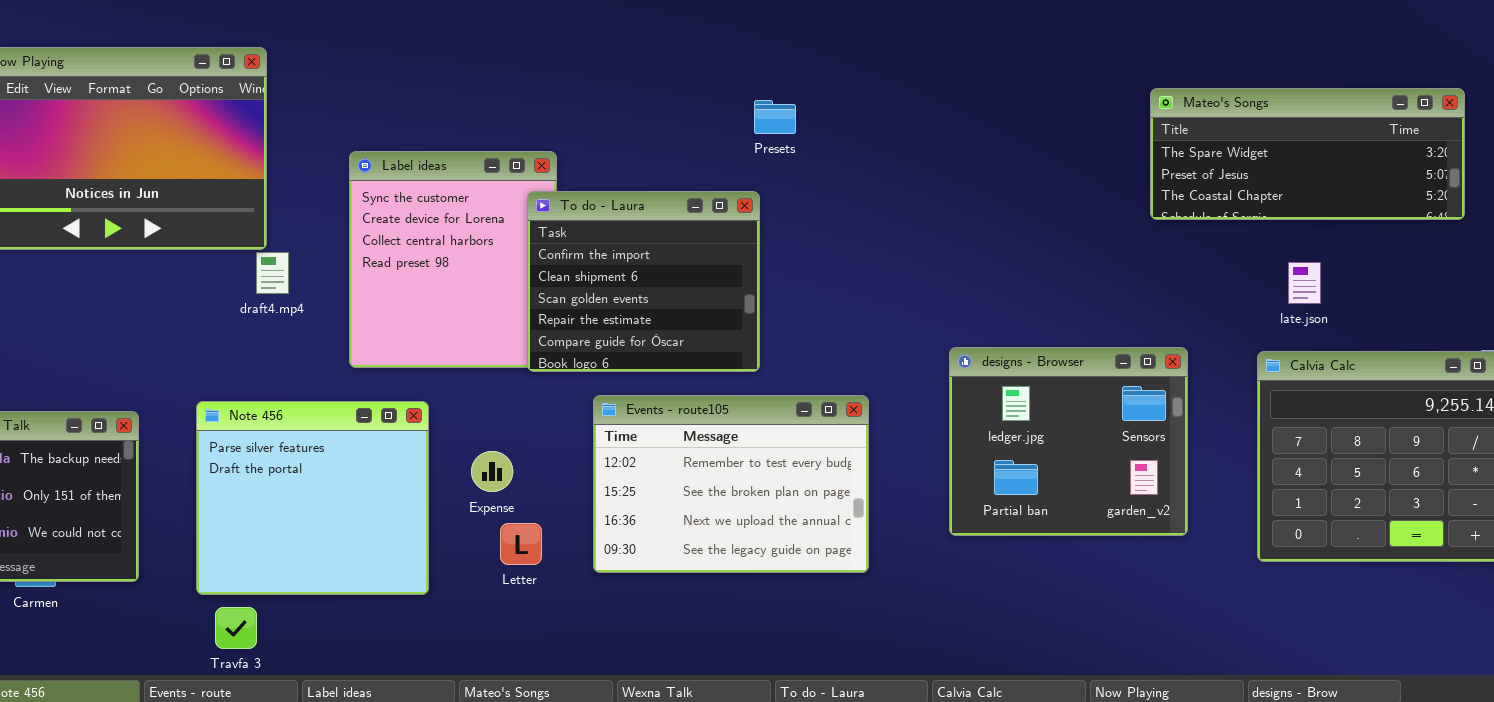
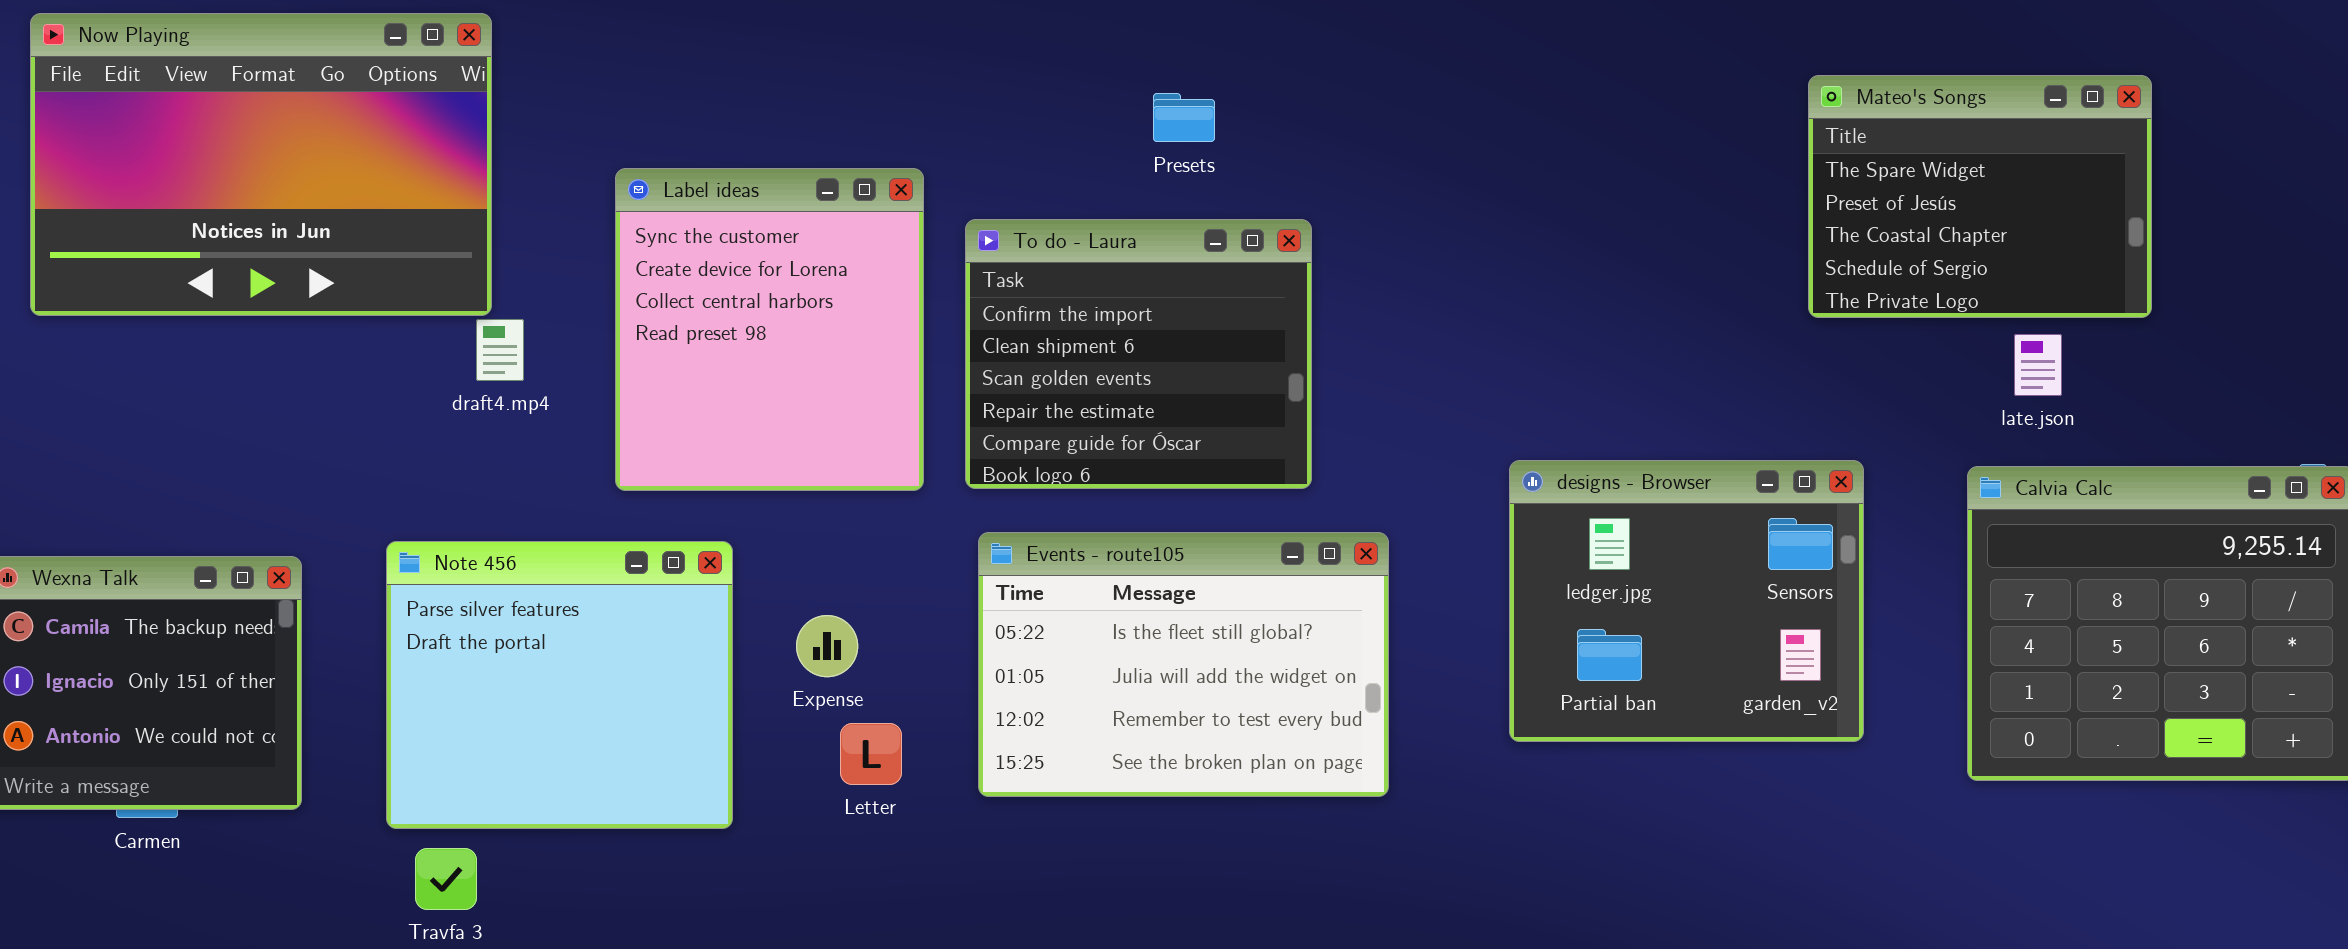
Mateo's Songs: [1150,88,1465,220] -> [1808,75,2152,318], resized
Presets: [754,100,796,134] -> [1153,93,1215,142], moved
To do - Laura: [527,191,760,372] -> [965,219,1312,489], moved
Events - route105: [593,395,869,573] -> [978,532,1389,797], scrolled up 2 rows

